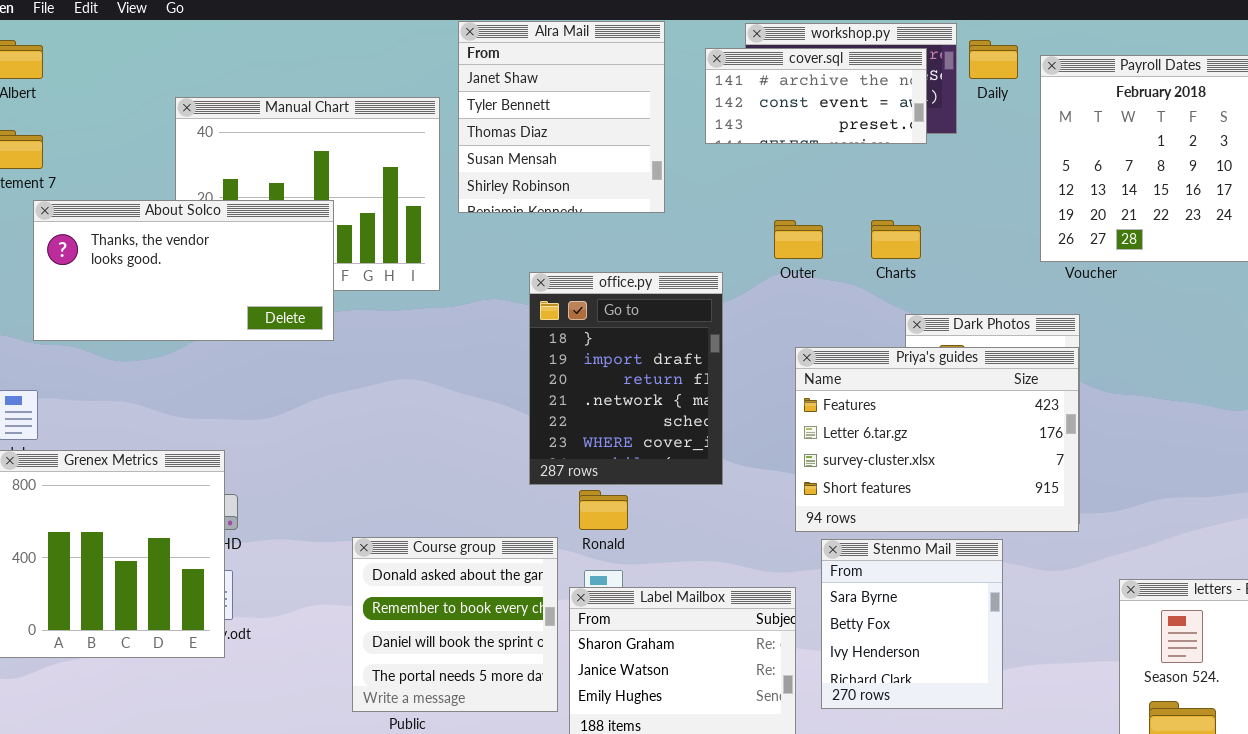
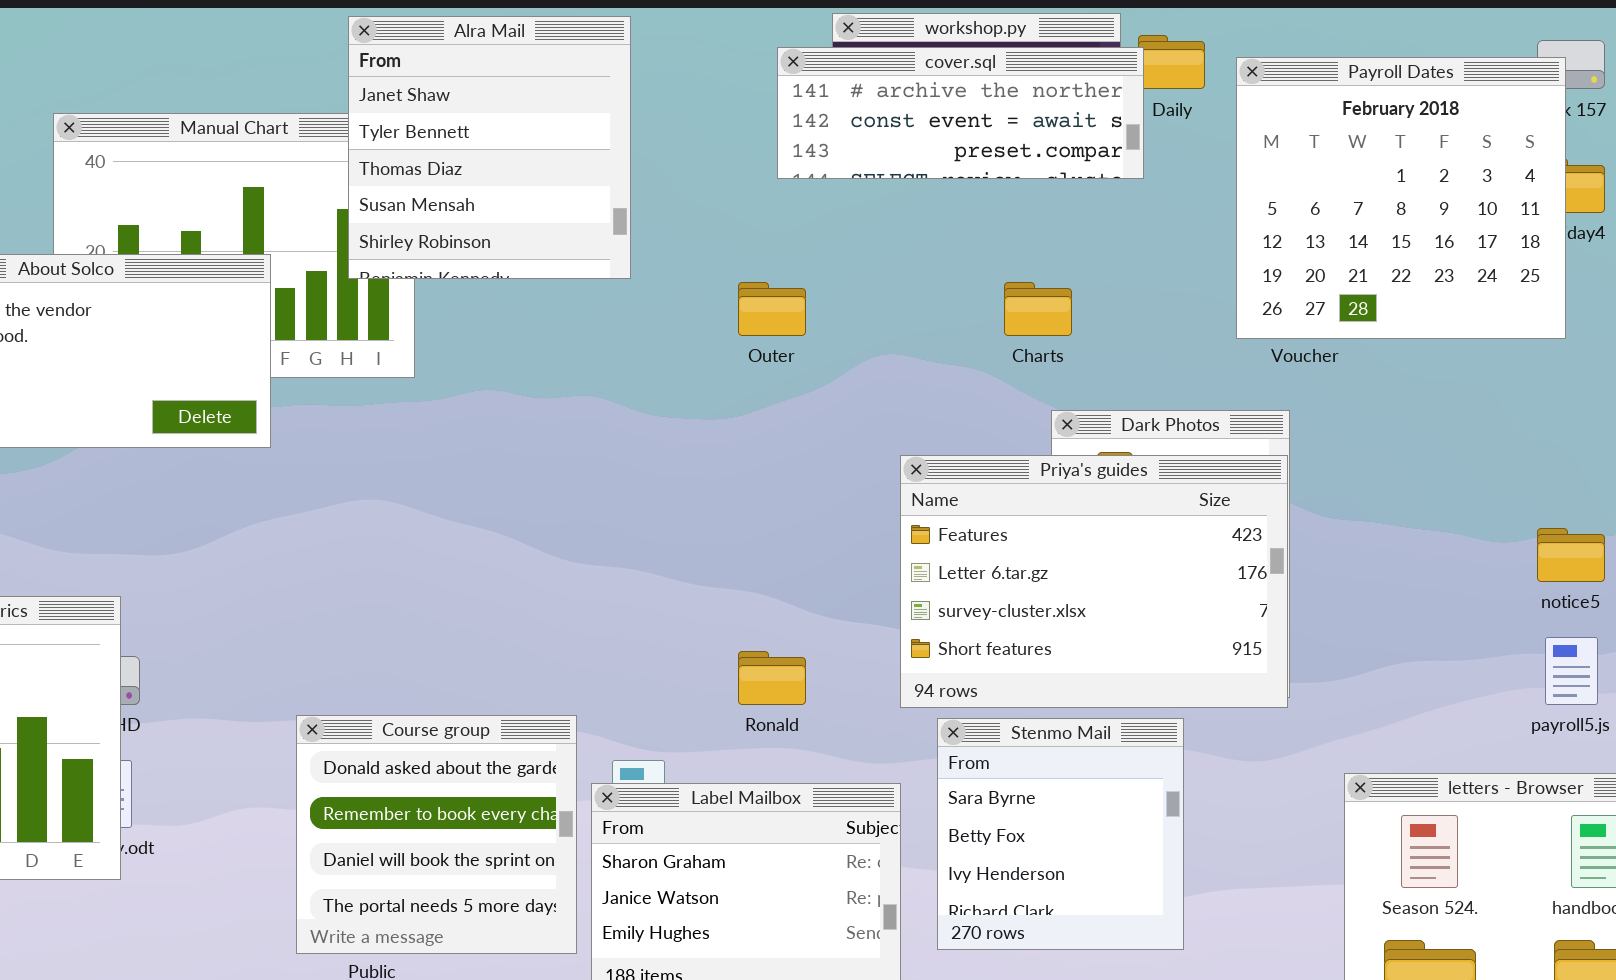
Alra Mail: [458,21,665,213] -> [348,16,631,279], moved
cover.sql: [705,48,927,144] -> [777,47,1144,179], resized
Outer: [774,220,823,259] -> [738,282,806,336], moved
office.py: [529,272,723,485] -> none, closed
Ronald: [579,490,628,530] -> [738,651,806,705], moved

